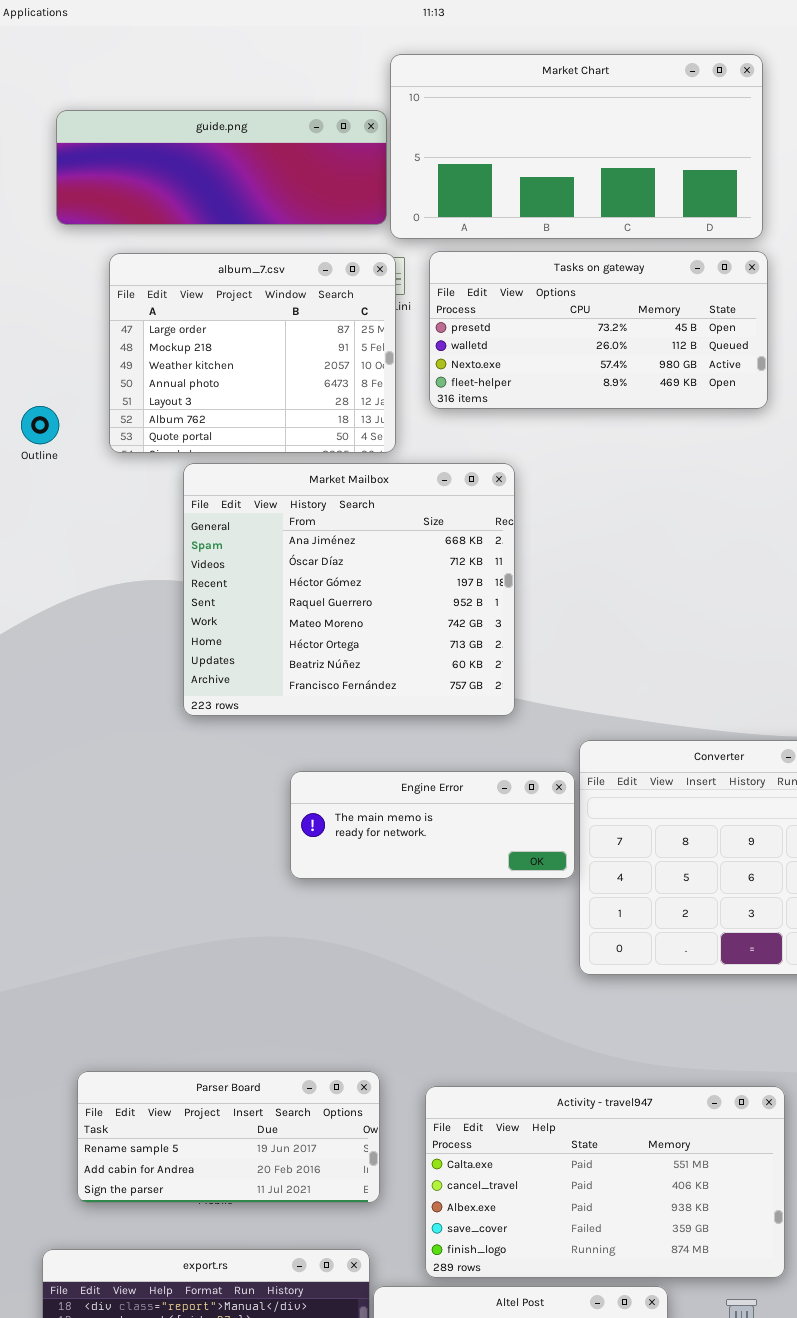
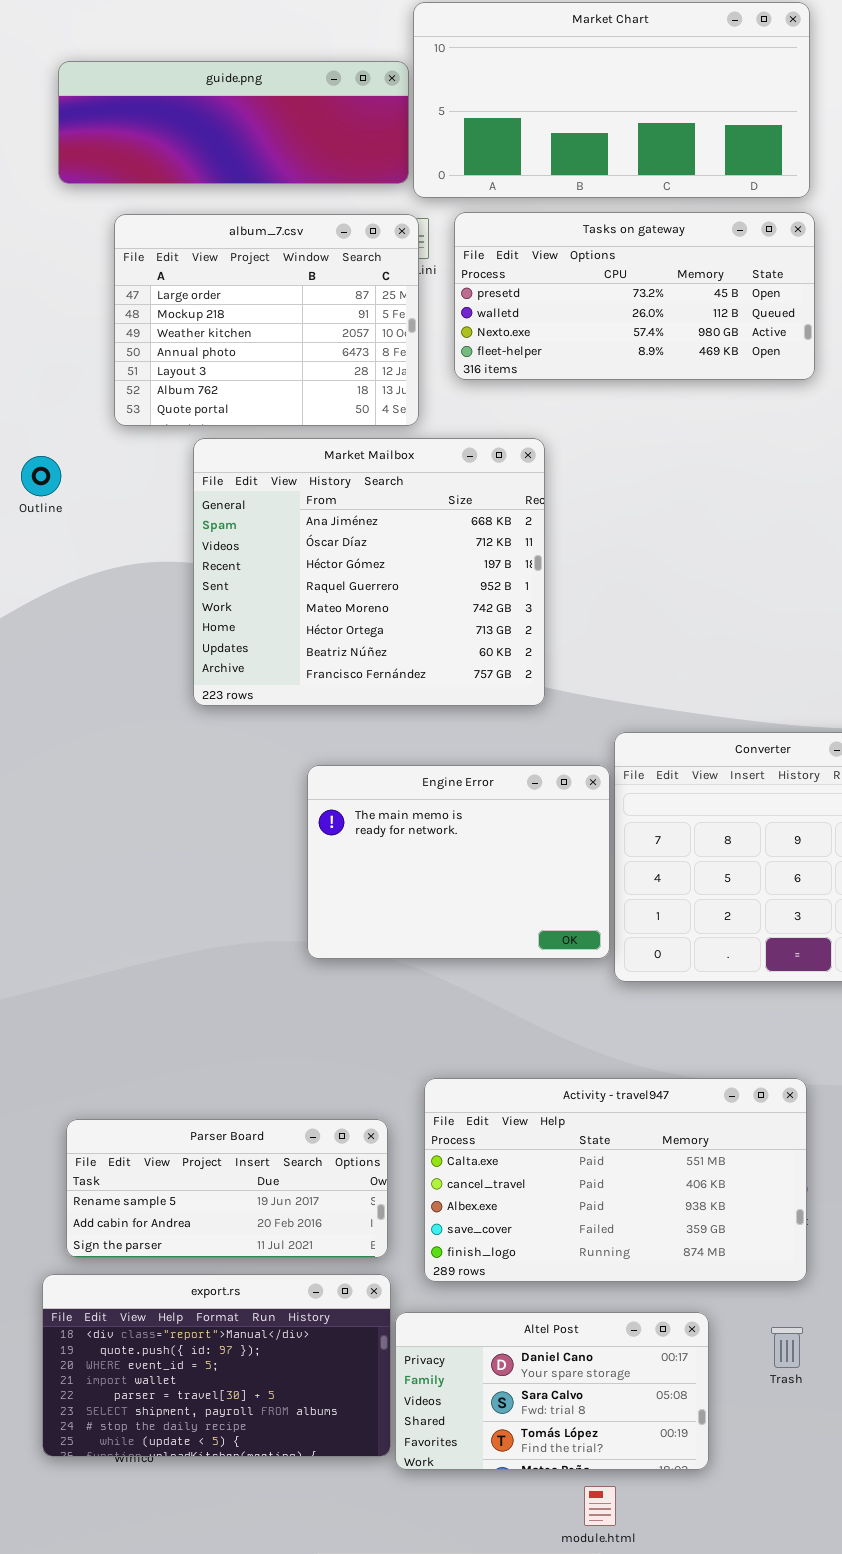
Outline: [21,406,59,444] -> [21,456,61,496], moved
Engine Error: [290,771,575,879] -> [307,765,610,959], resized
Parser Board: [77,1071,380,1203] -> [66,1119,388,1258], moved
Activity - travel947: [425,1086,785,1278] -> [424,1078,807,1282], moved

